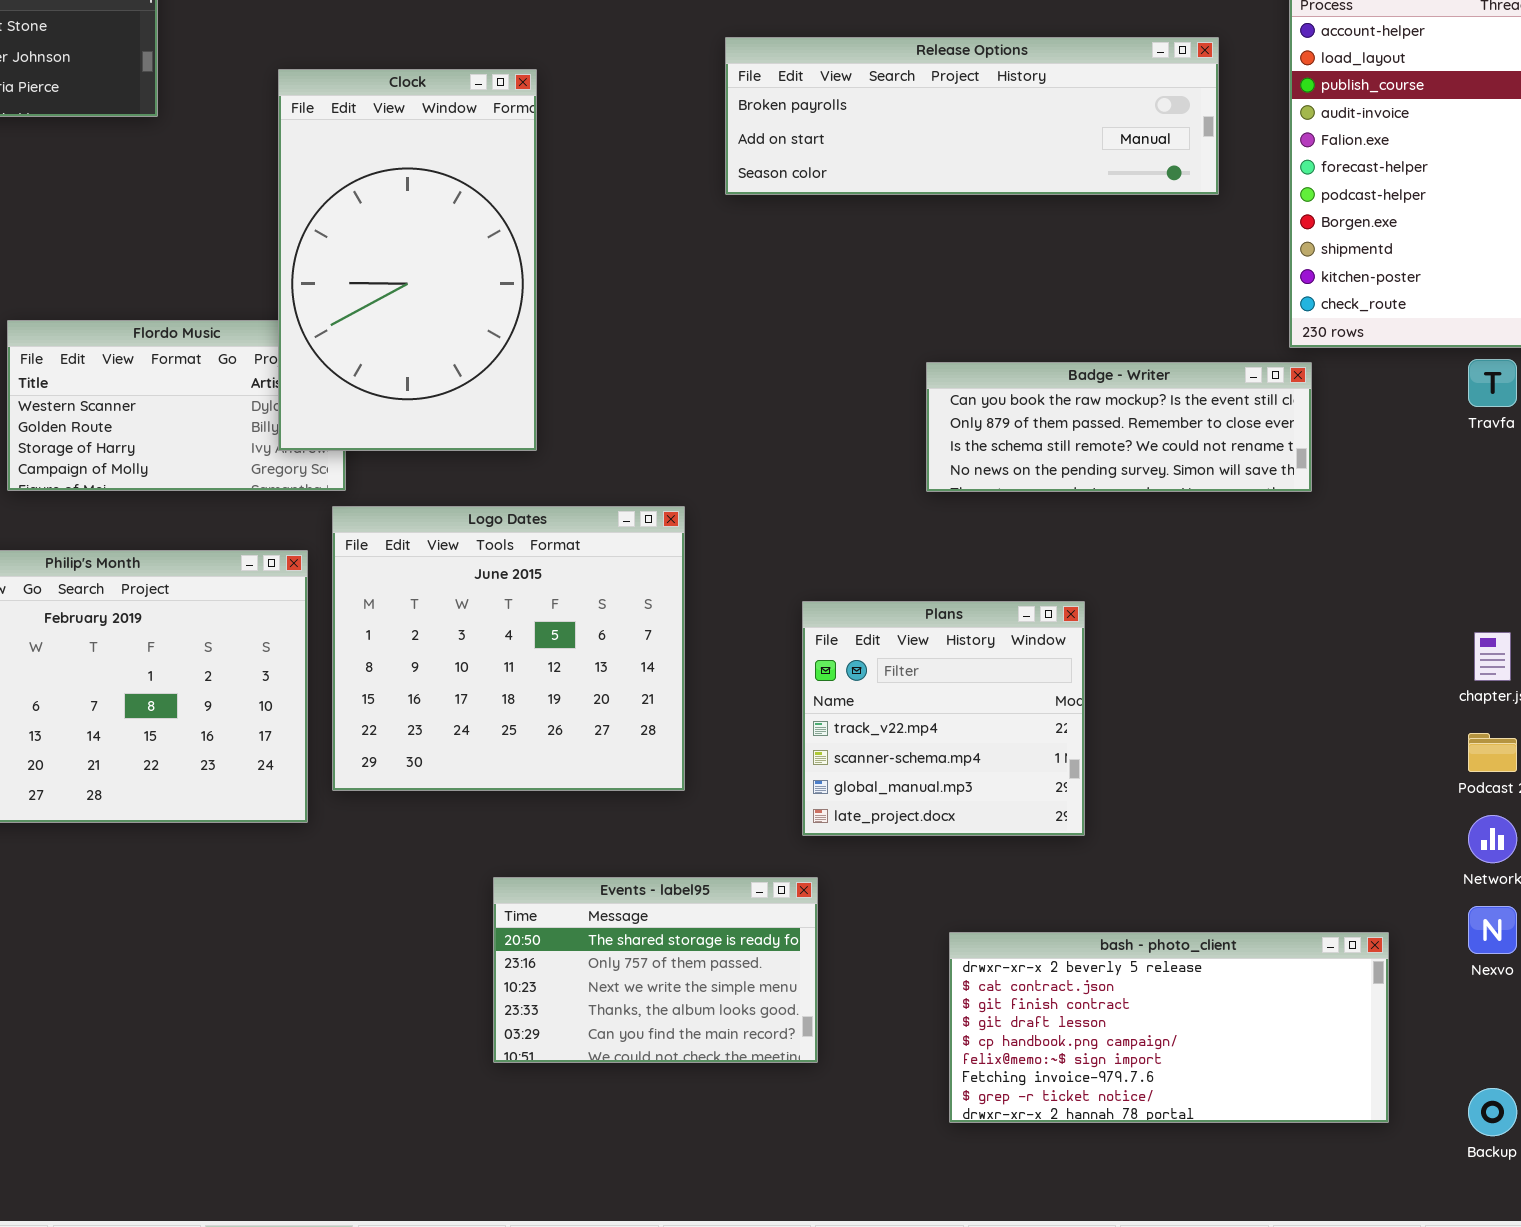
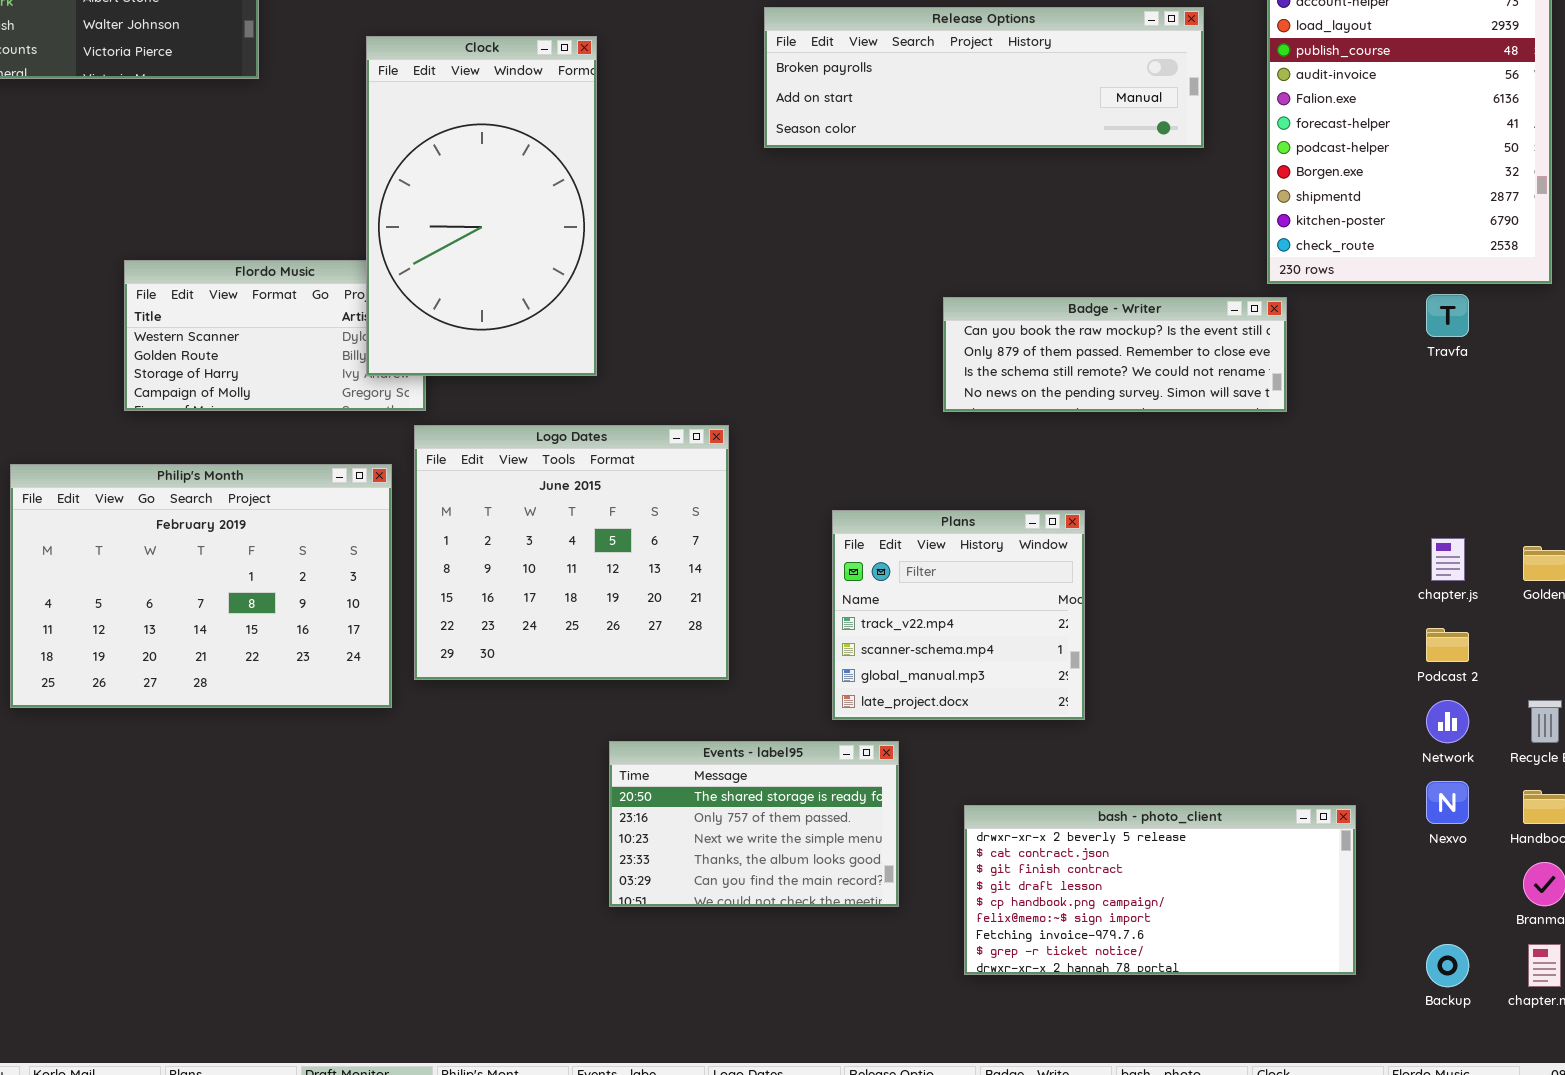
Events - label95: [493,877,818,1063] -> [609,741,899,907], moved

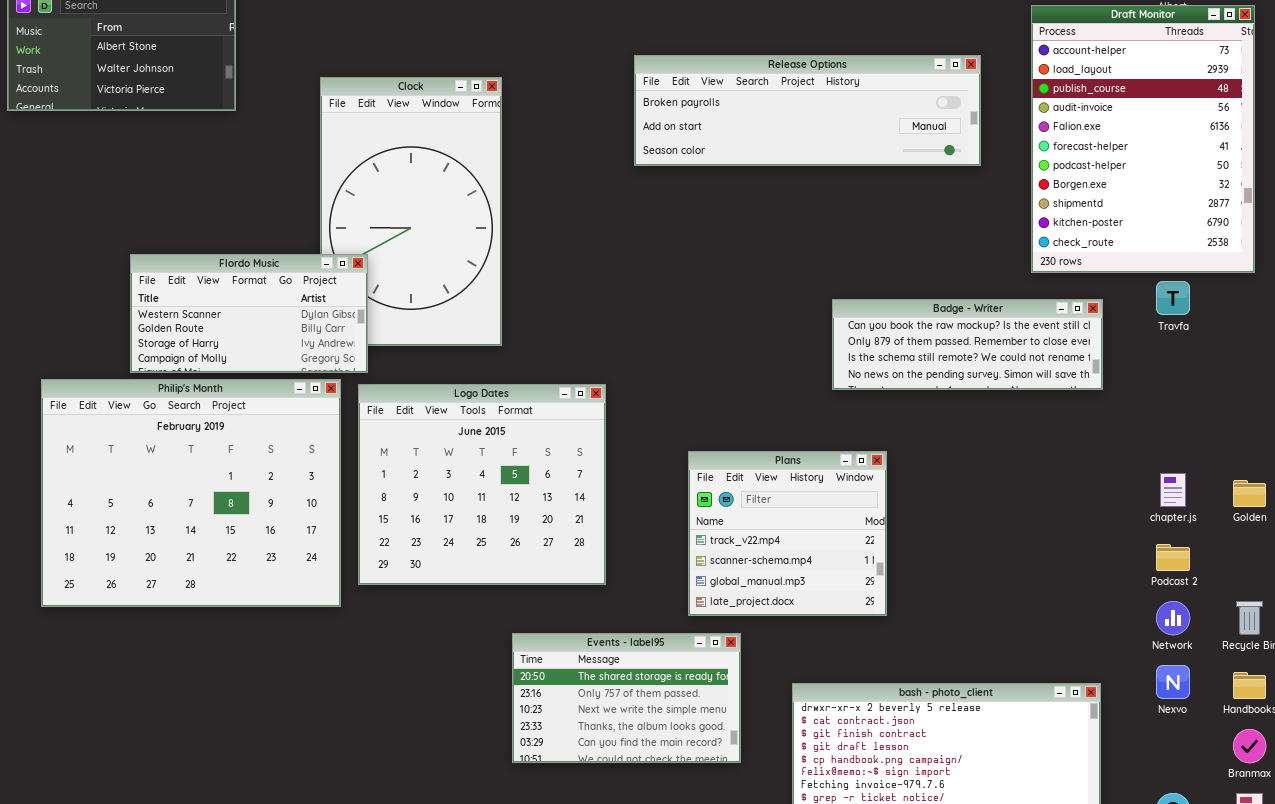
Flordo Music: [124,260,426,411] -> [130,254,368,373], raised
Badge - Writer: [943,297,1287,412] -> [832,299,1103,390], moved
Philip's Month: [10,464,392,708] -> [41,379,341,607], resized

